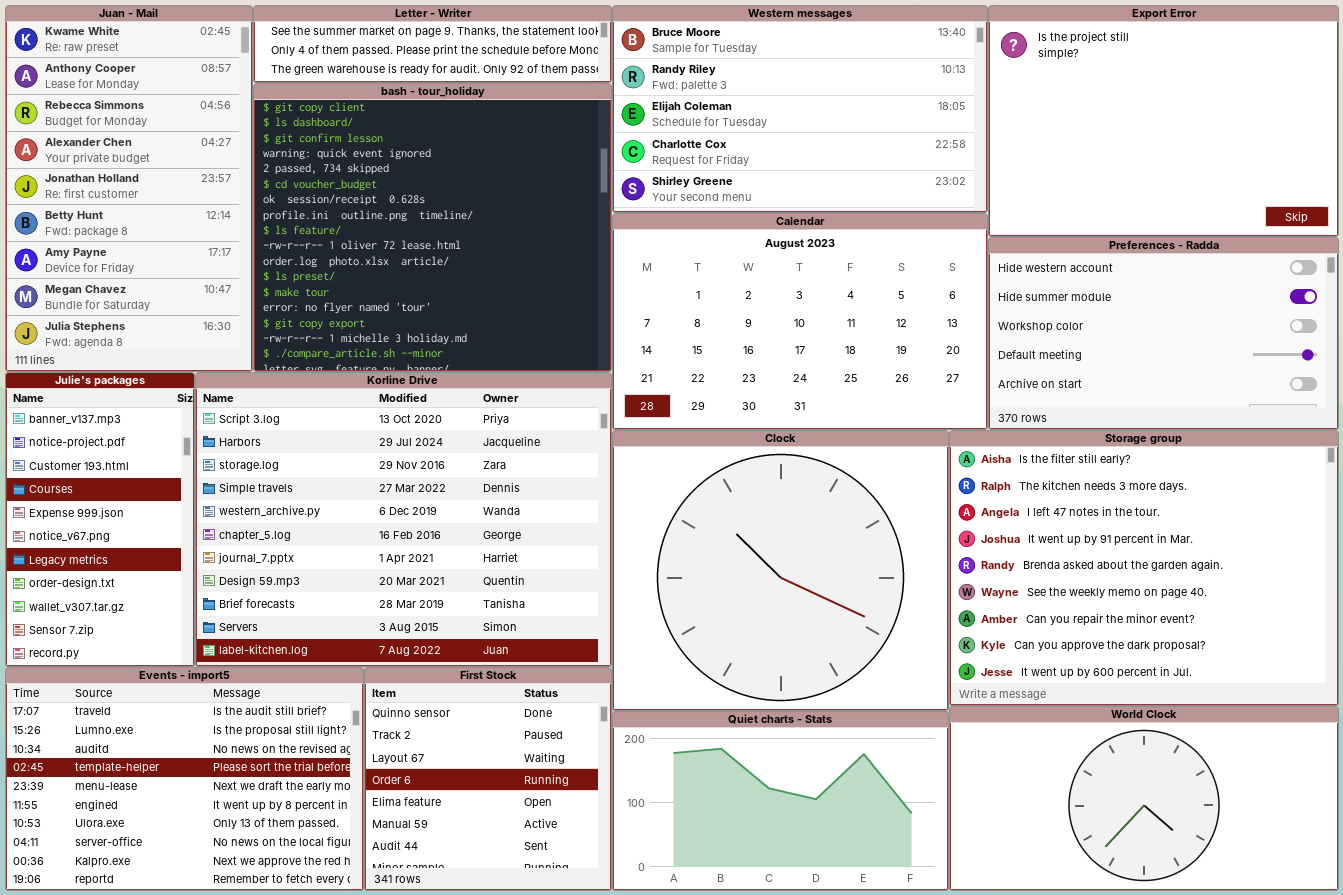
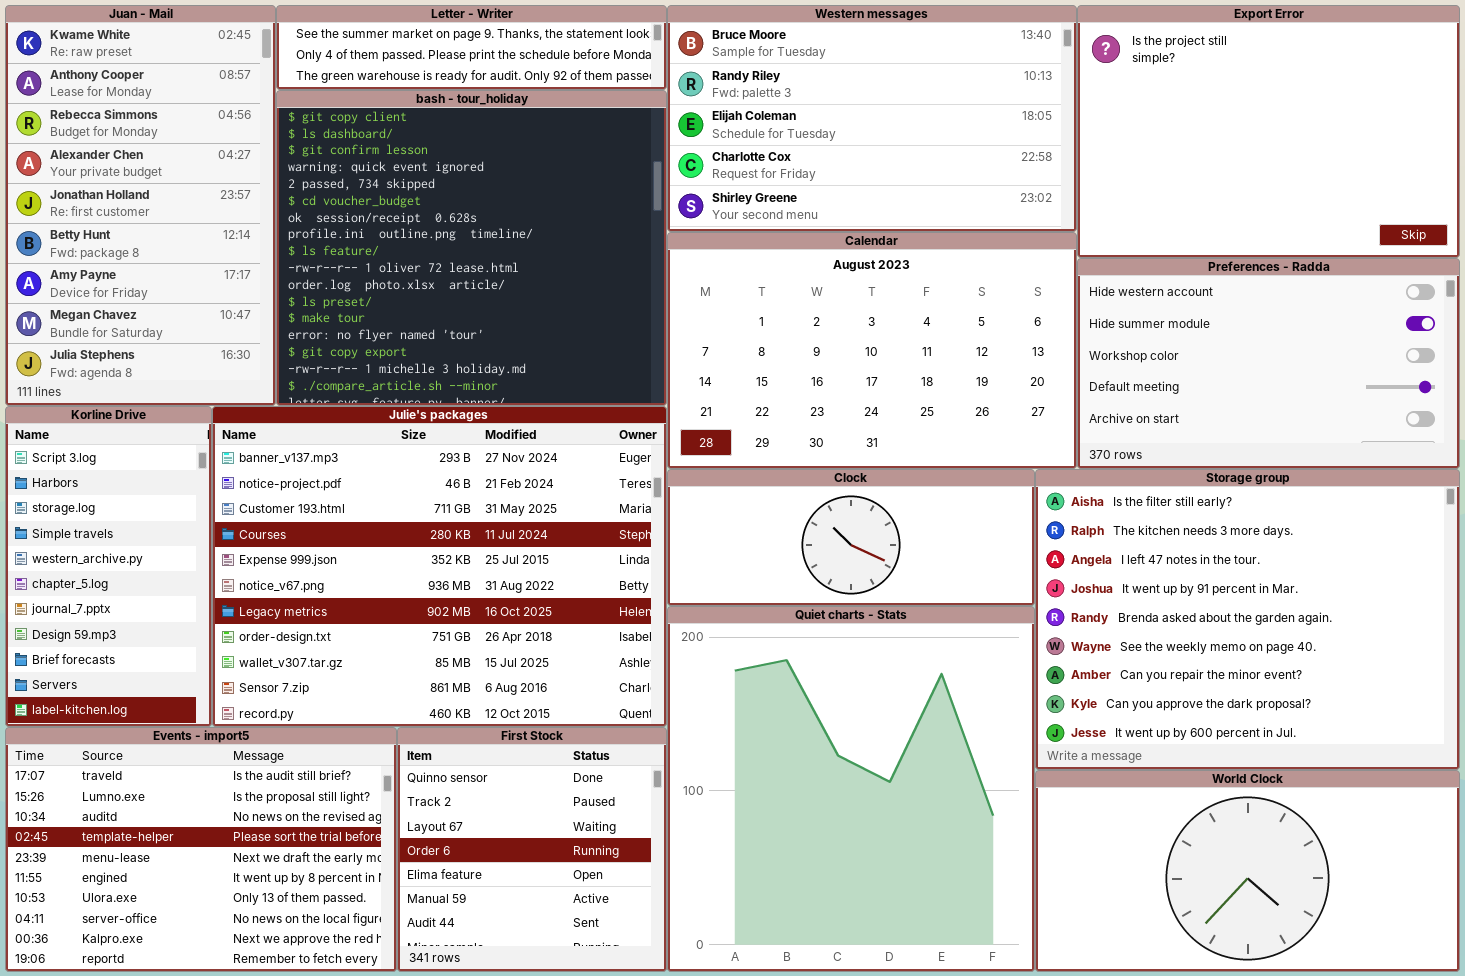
Julie's packages: [5,372,195,667] -> [212,406,667,727], moved, resized
Korline Drive: [195,372,612,667] -> [5,406,212,727], moved, resized
Clock: [612,430,949,711] -> [667,469,1035,606], resized
Quiet charts - Stats: [612,711,949,891] -> [667,606,1035,972], resized

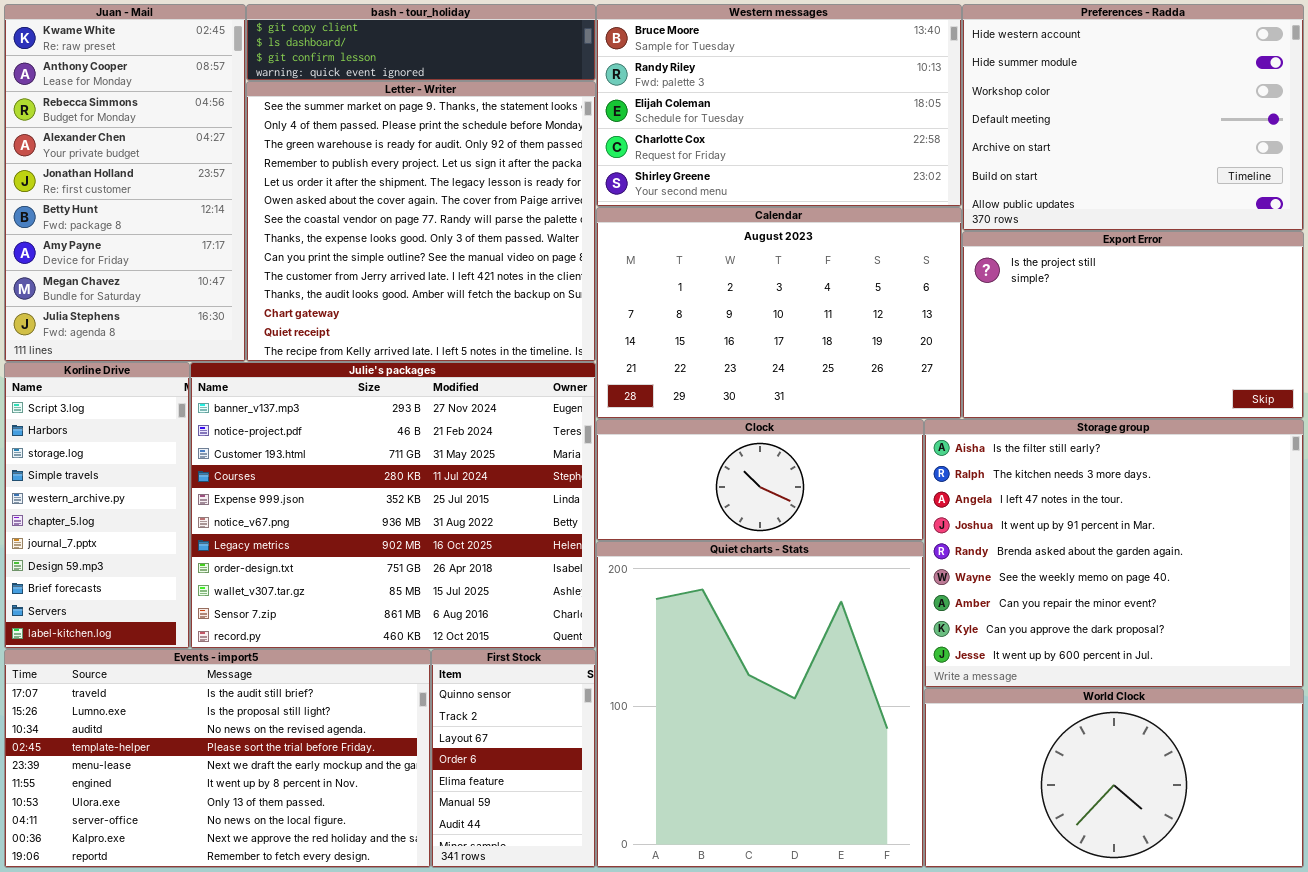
Letter - Writer: [276,5,667,90] -> [246,81,596,362], moved, resized
Export Error: [1077,5,1460,258] -> [962,231,1304,419], moved, resized
bash - tour_holiday: [276,90,667,406] -> [246,4,596,81], moved, resized
Preferences - Radda: [1077,258,1460,469] -> [962,4,1304,231], moved, resized
Events - import5: [5,727,397,972] -> [4,649,431,868], resized
First Stock: [397,727,667,972] -> [431,649,596,868], resized

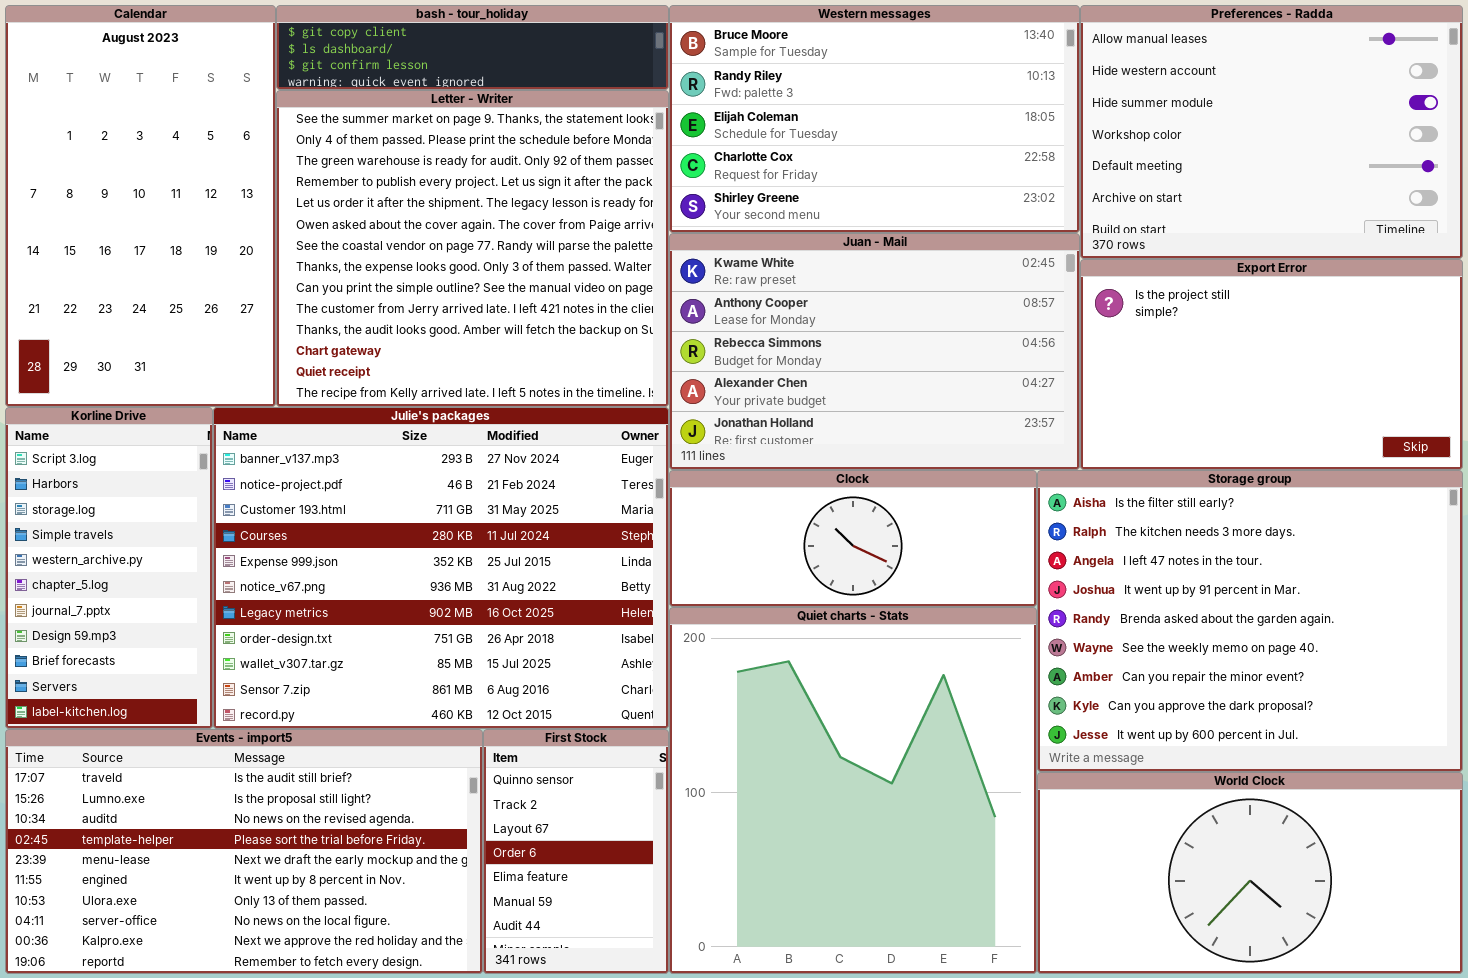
Juan - Mail: [4,4,246,362] -> [669,233,1080,470], moved, resized
Preferences - Radda: [962,4,1304,231] -> [1080,5,1463,259], scrolled up 1 row
Calendar: [596,207,962,419] -> [5,5,276,407], moved, resized

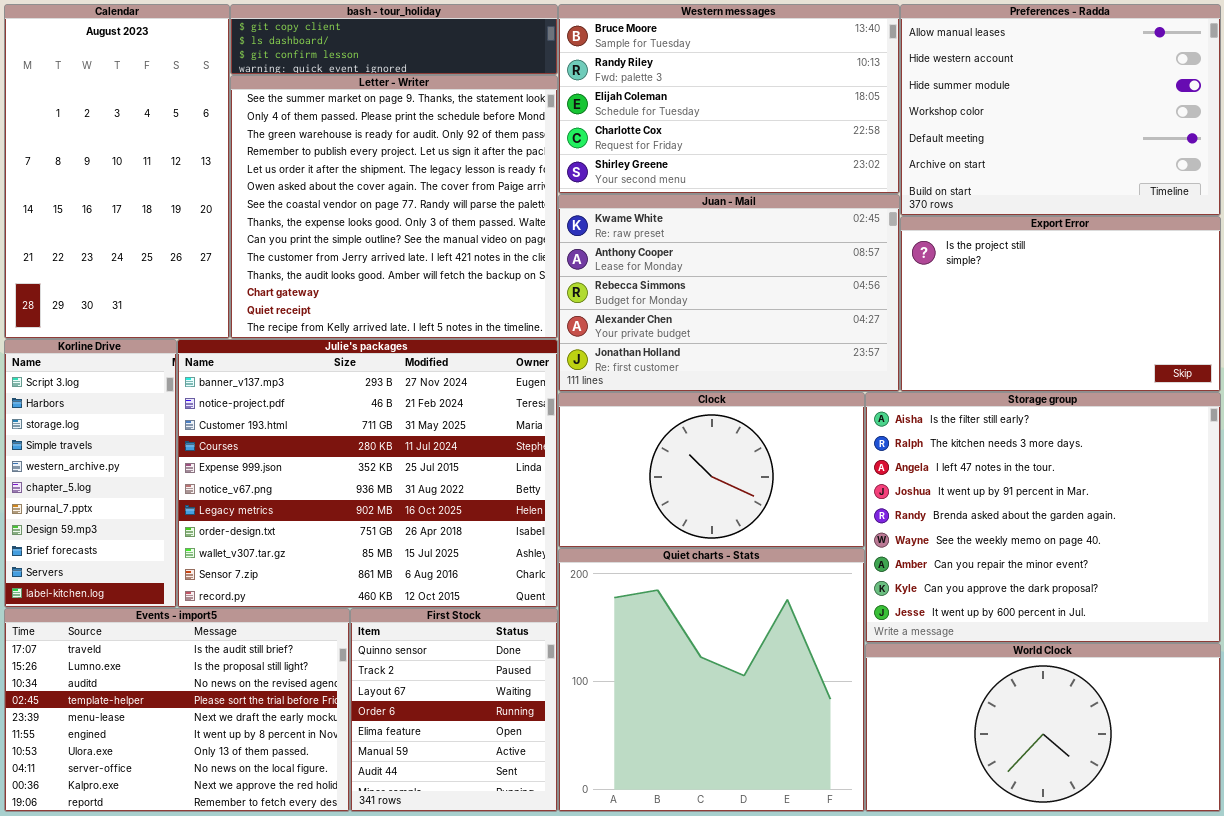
Clock: [669,470,1037,607] -> [558,392,865,548], resized
Quiet charts - Stats: [669,607,1037,974] -> [558,548,865,812], resized
Events - import5: [5,729,483,974] -> [4,608,350,812], resized
First Stock: [483,729,669,974] -> [350,608,558,812], resized

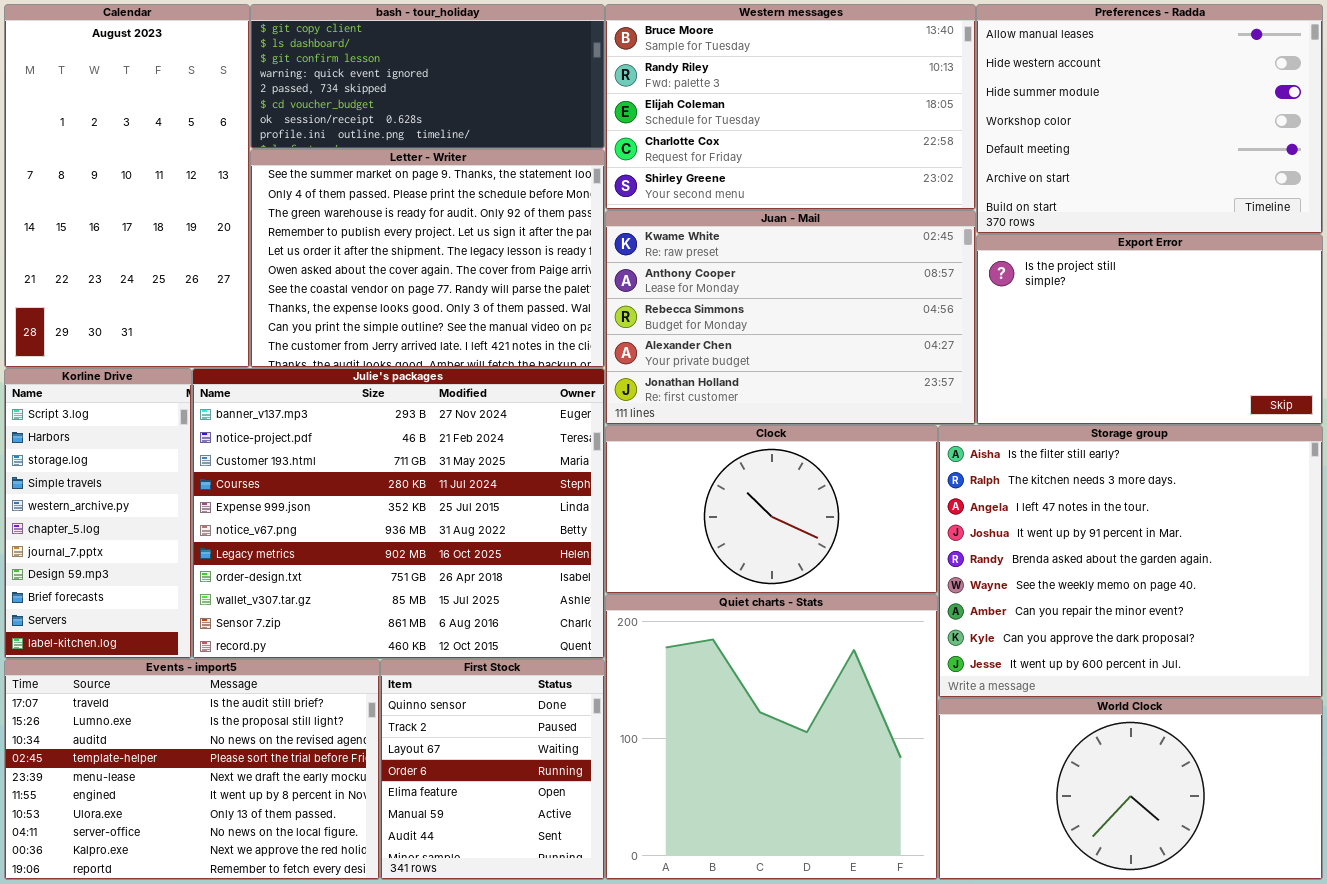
bash - tour_holiday: [230,4,558,75] -> [250,4,605,149], resized
Letter - Writer: [230,75,558,339] -> [250,149,605,368], resized

